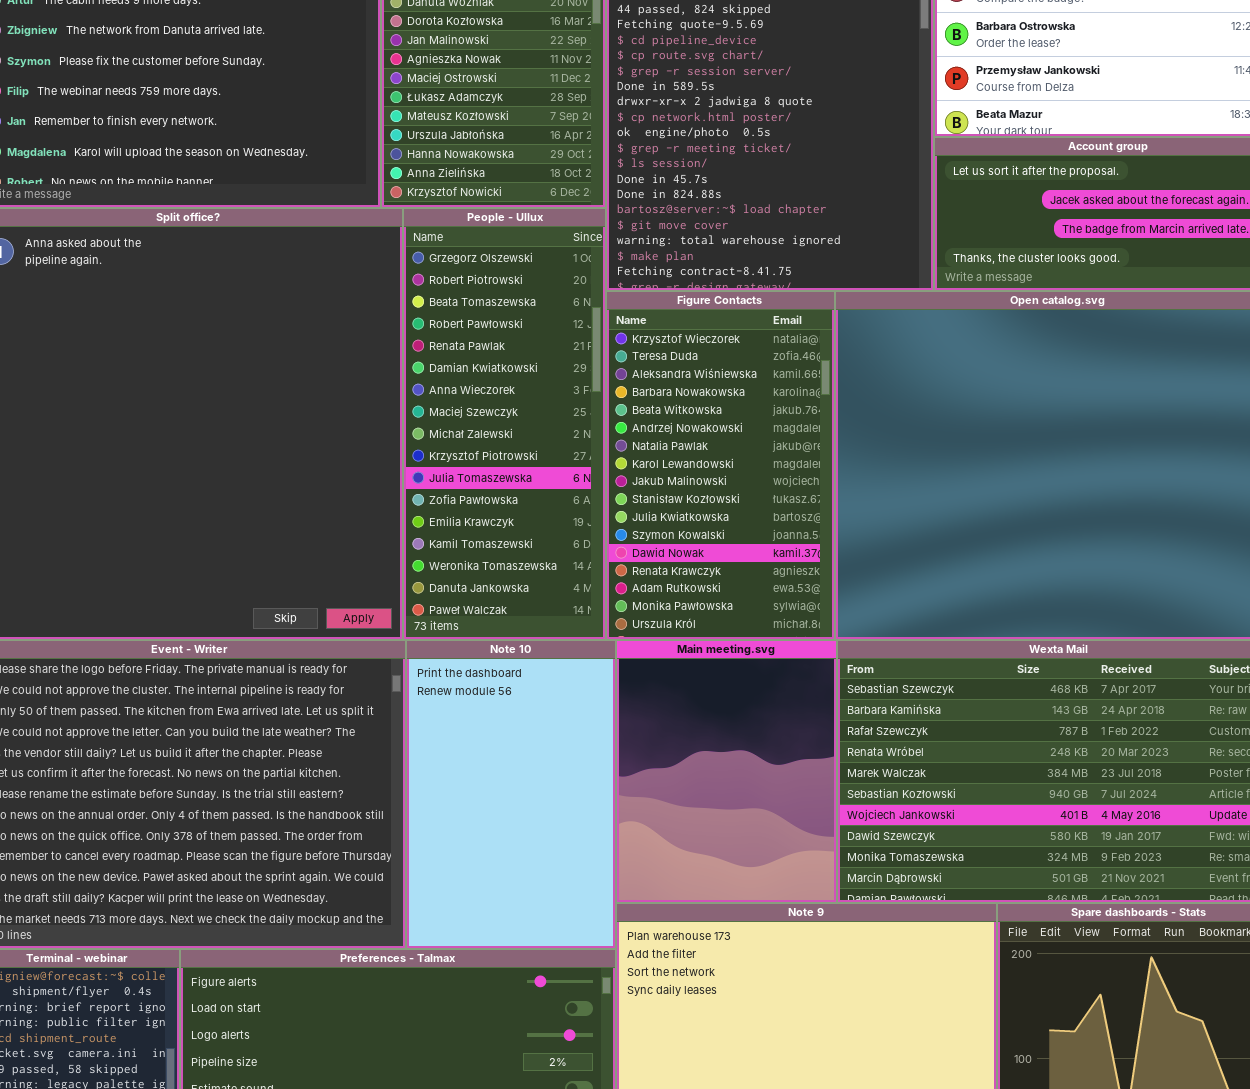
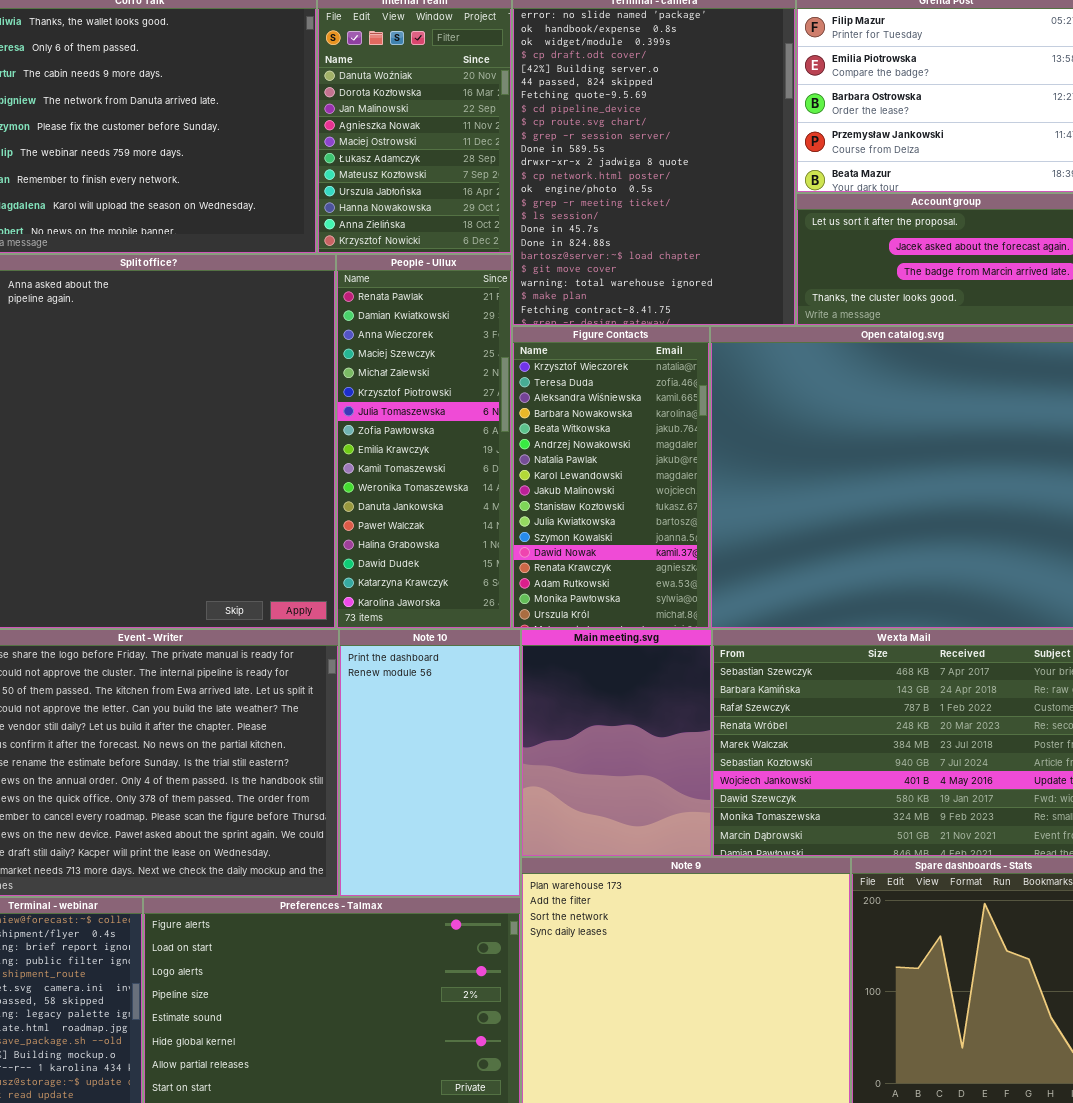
People - Ullux: [403,208,606,640] -> [336,254,512,629], scrolled down 4 rows

